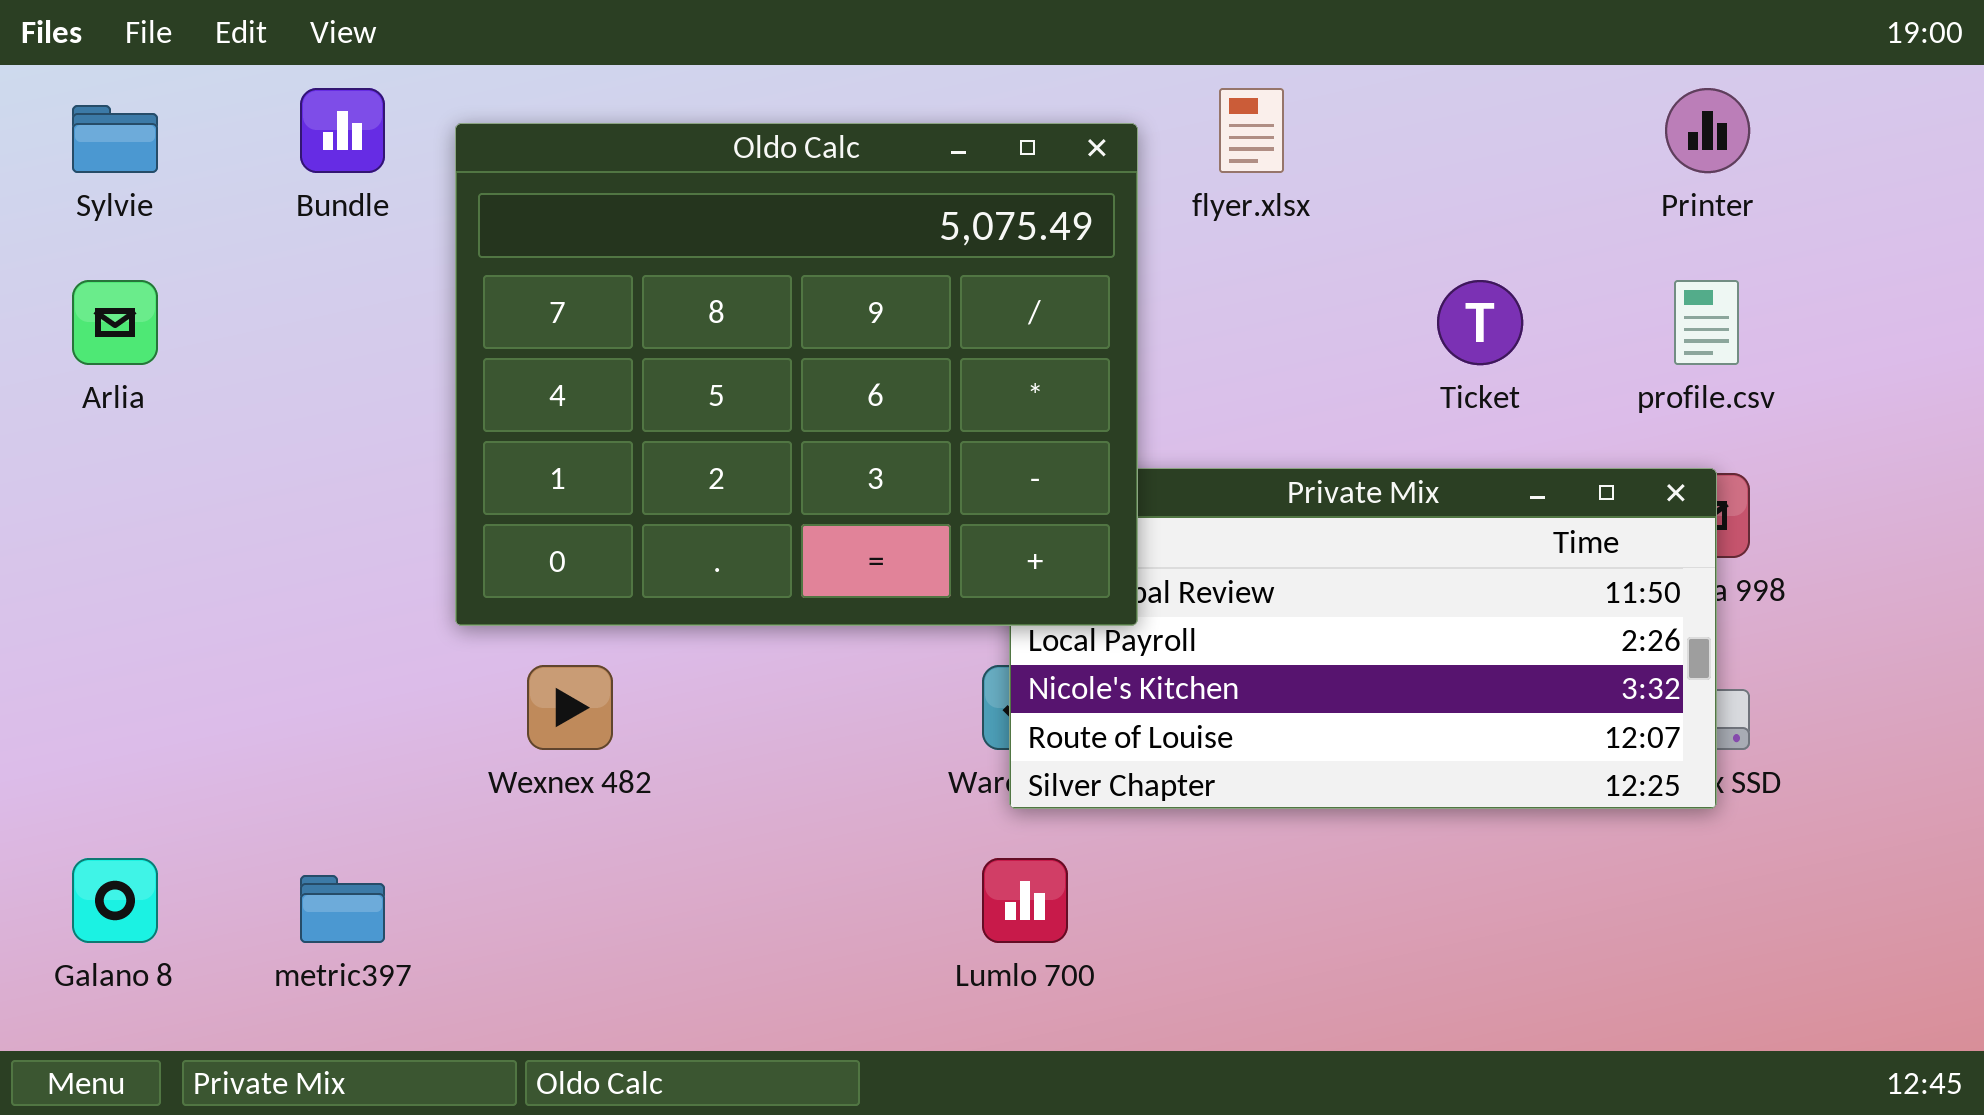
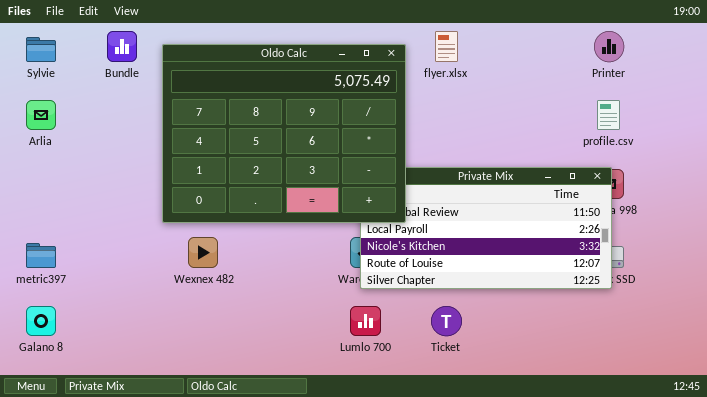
Ticket: [1437,280,1523,365] -> [431,306,462,336], moved
metric397: [300,875,385,943] -> [26,243,56,268], moved

